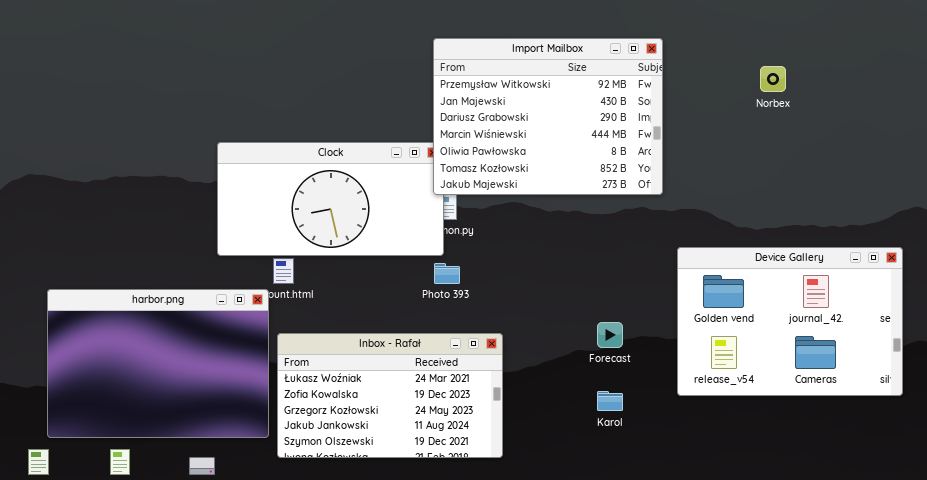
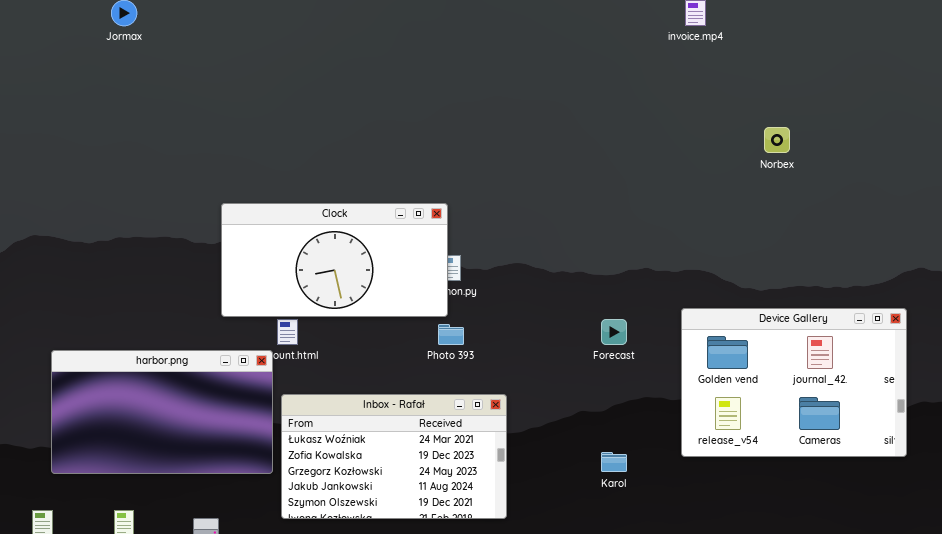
Import Mailbox: [433,38,663,195] -> none, closed
harbor.png: [47,289,269,438] -> [51,350,273,474], resized
Forecast: [597,322,623,348] -> [601,319,627,345], moved

